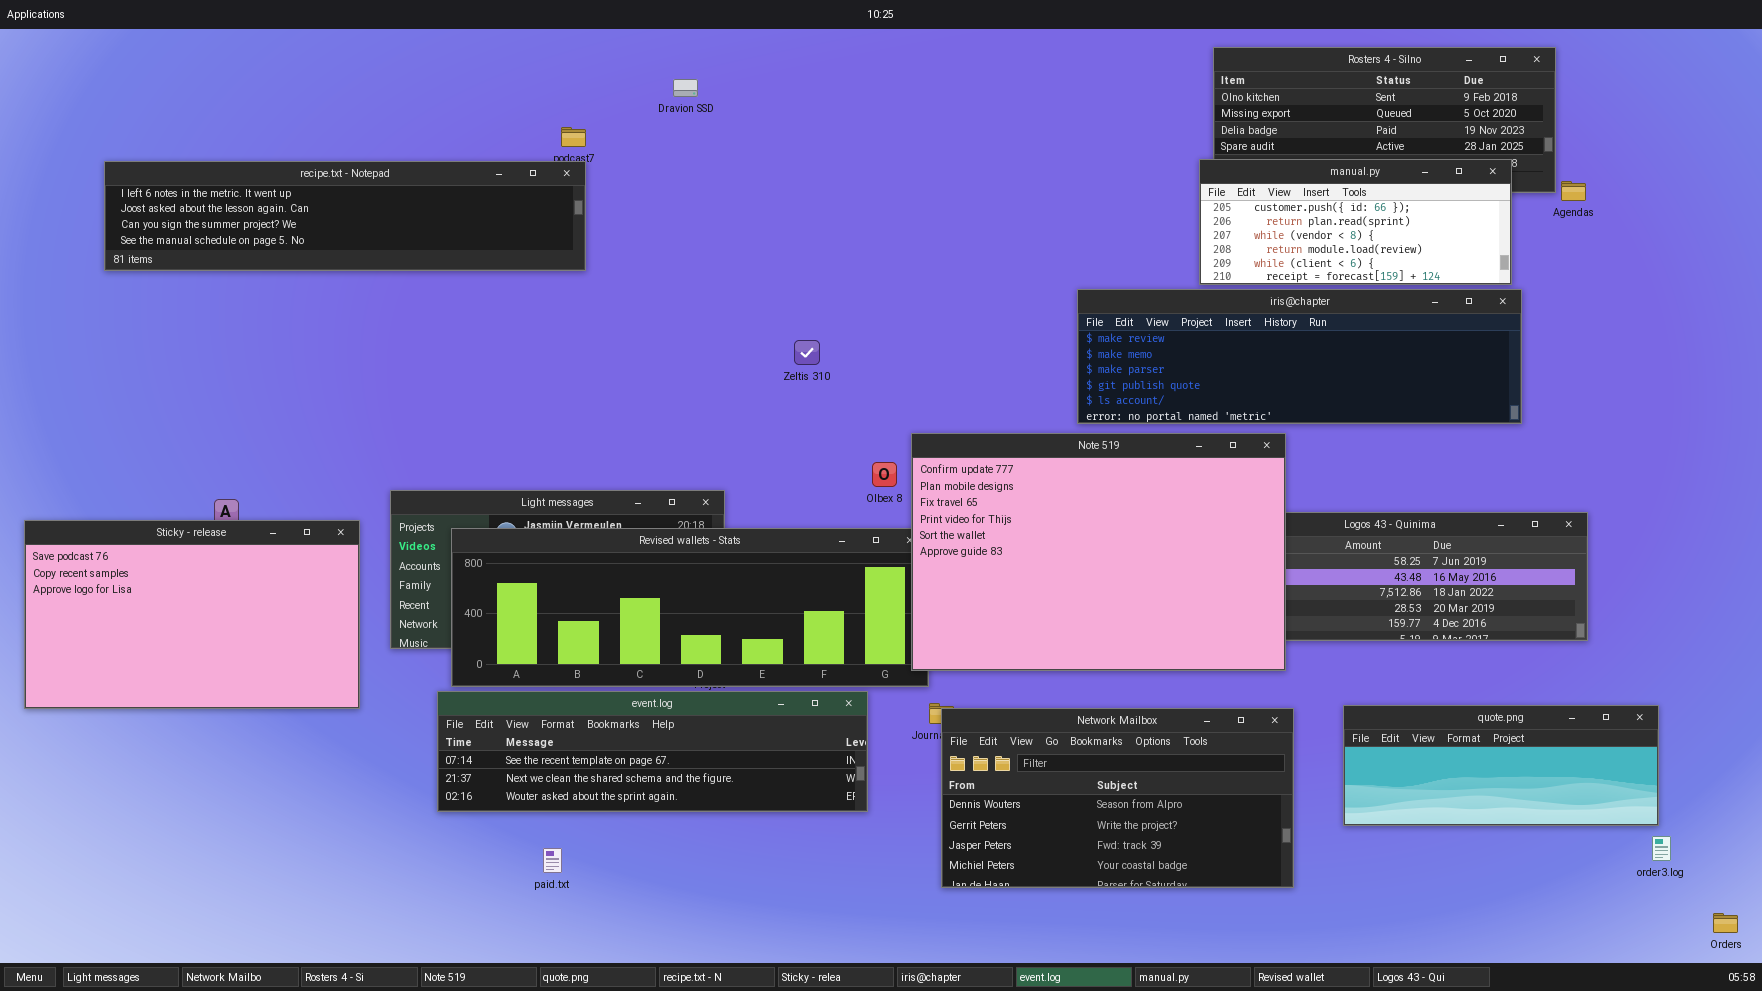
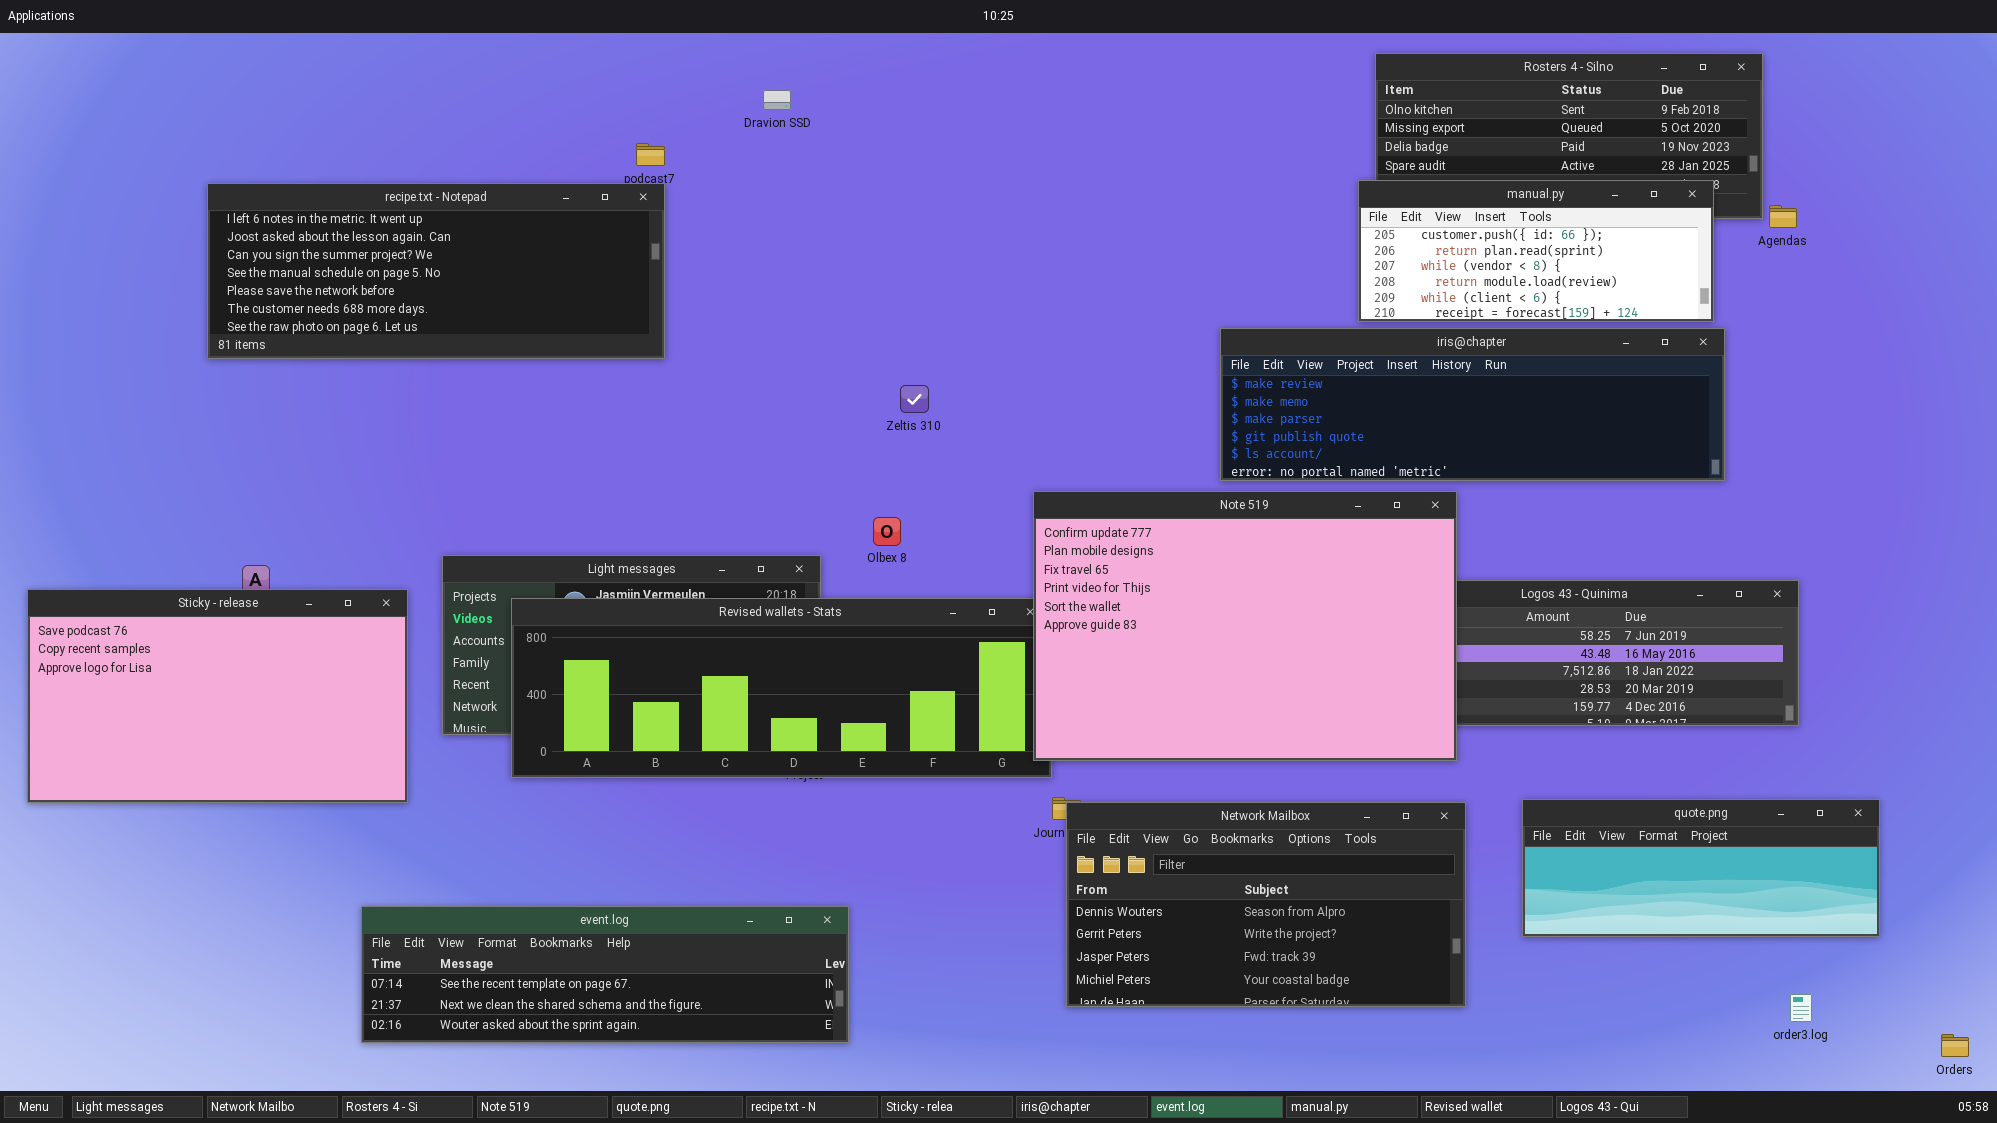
recipe.txt - Notepad: [104,161,586,271] -> [207,183,665,359], resized
Olbex 8: [872,462,897,487] -> [873,517,901,546], moved
event.log: [437,691,868,812] -> [361,906,849,1043], moved
order3.log: [1652,836,1671,861] -> [1790,994,1812,1022], moved

